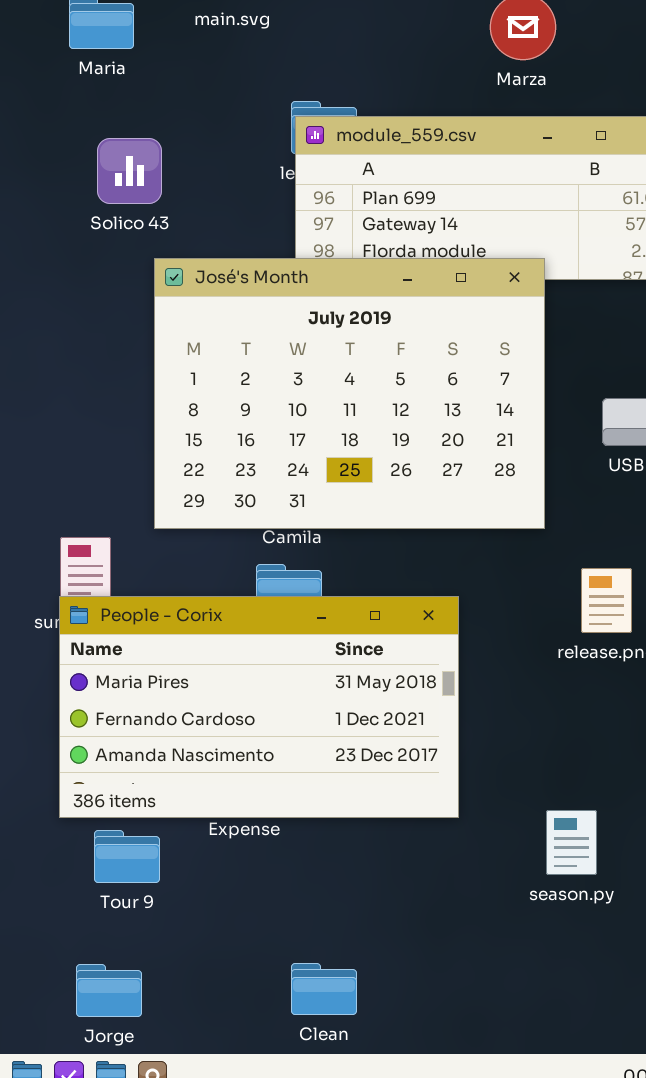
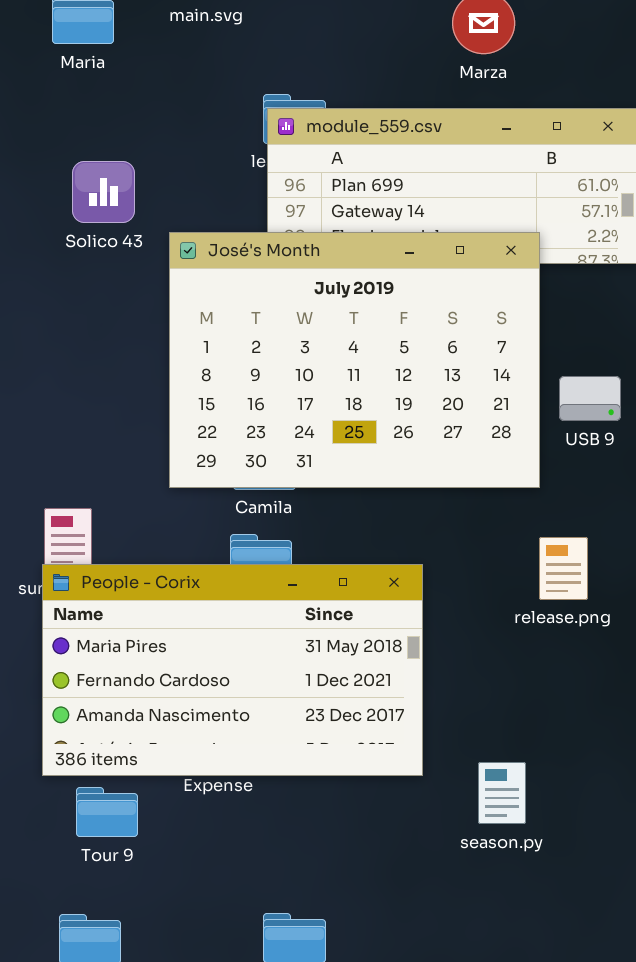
Solico 43: [97,138,162,204] -> [72,161,135,223], moved
José's Month: [154,258,545,529] -> [169,232,540,488], moved
season.py: [546,810,597,875] -> [478,762,526,824], moved

